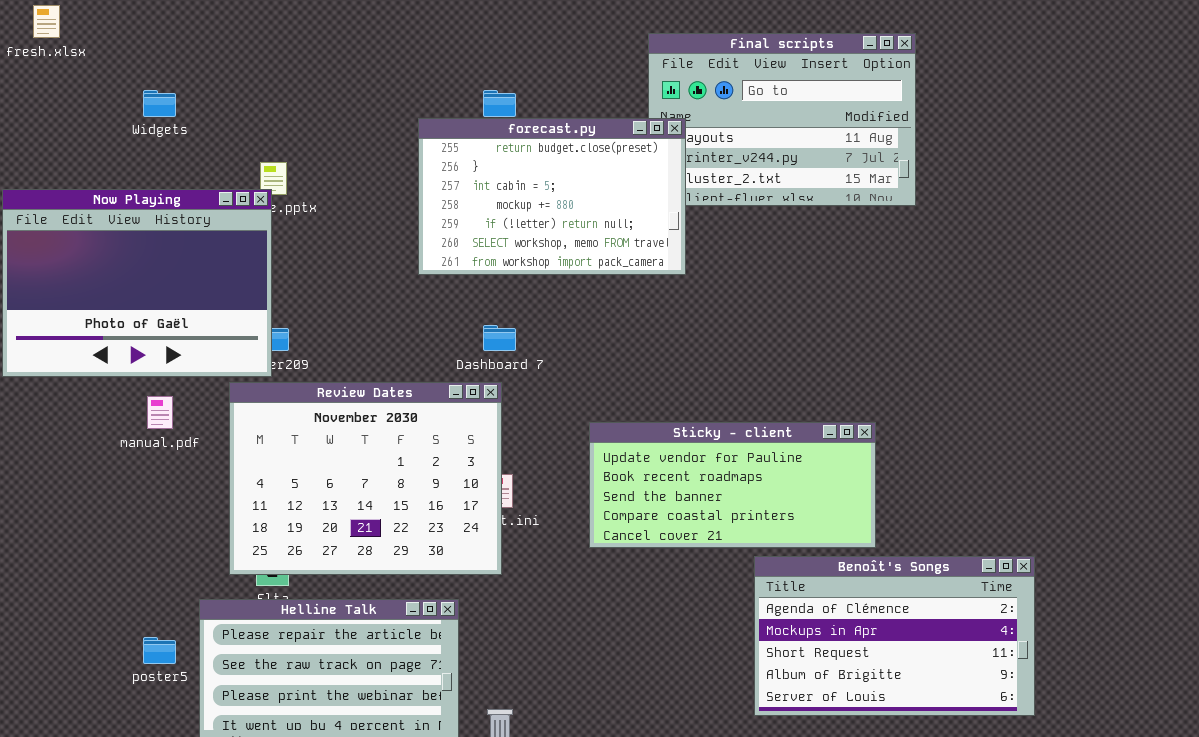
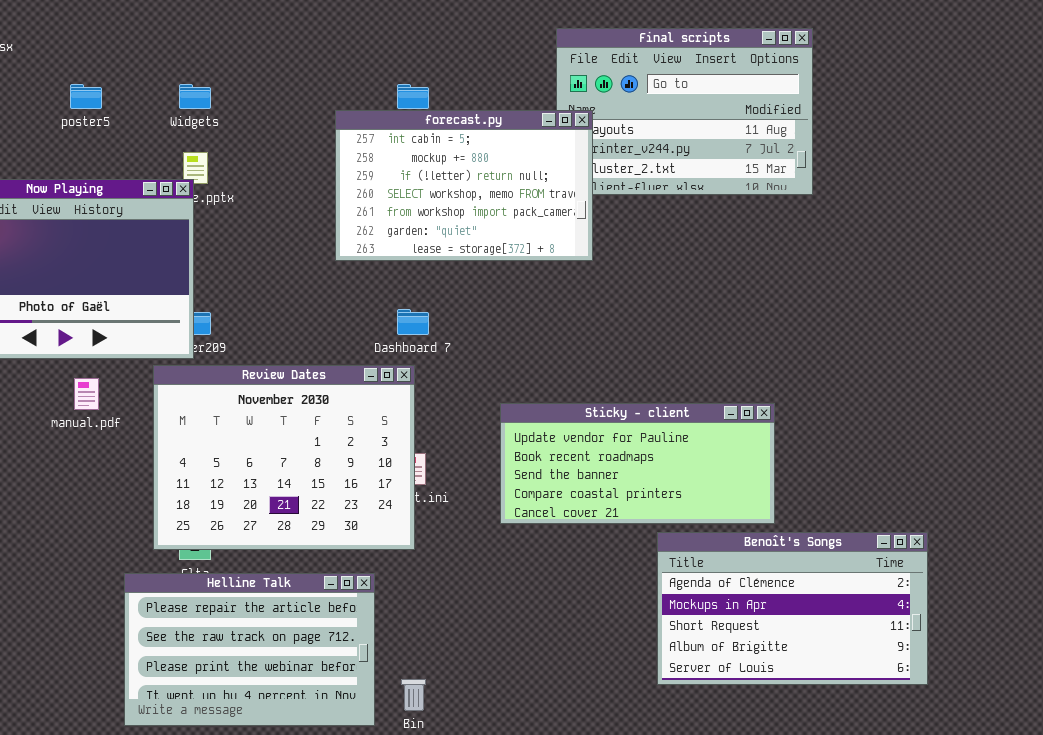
Widgets: [143,90,176,117] -> [179,84,211,109], moved
forecast.py: [418,118,686,275] -> [335,110,593,261], scrolled down 2 rows
poster5: [143,637,176,664] -> [70,84,102,109], moved

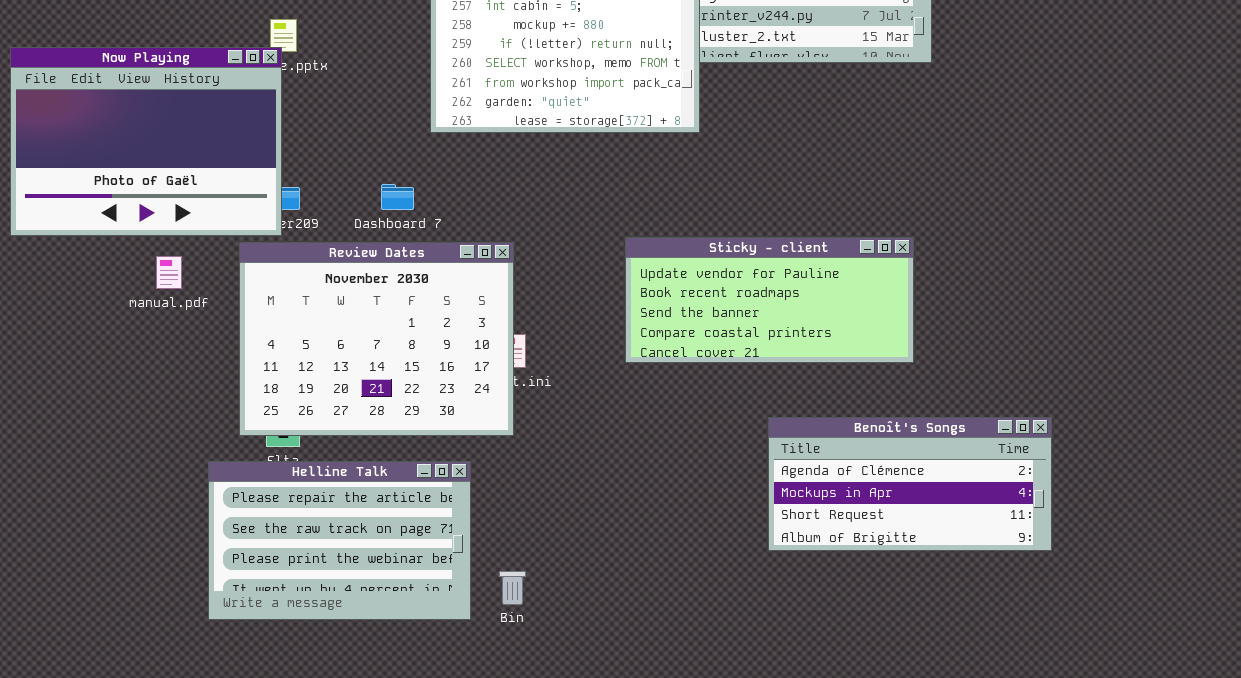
Dashboard 7: [397,309,429,335] -> [381,184,414,210], moved
Sticky - client: [500,403,775,524] -> [625,237,914,363], moved
Benoît's Songs: [657,532,928,685] -> [768,417,1052,551], resized

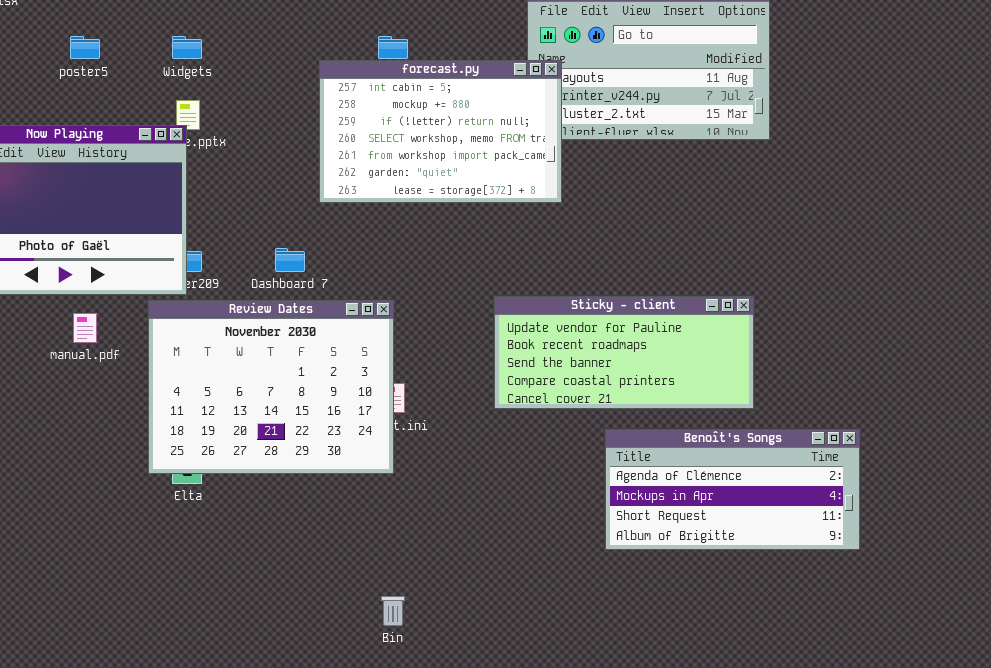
Benoît's Songs: [768,417,1052,551] -> [605,429,860,550], moved
Helline Talk: [208,461,471,620] -> none, closed

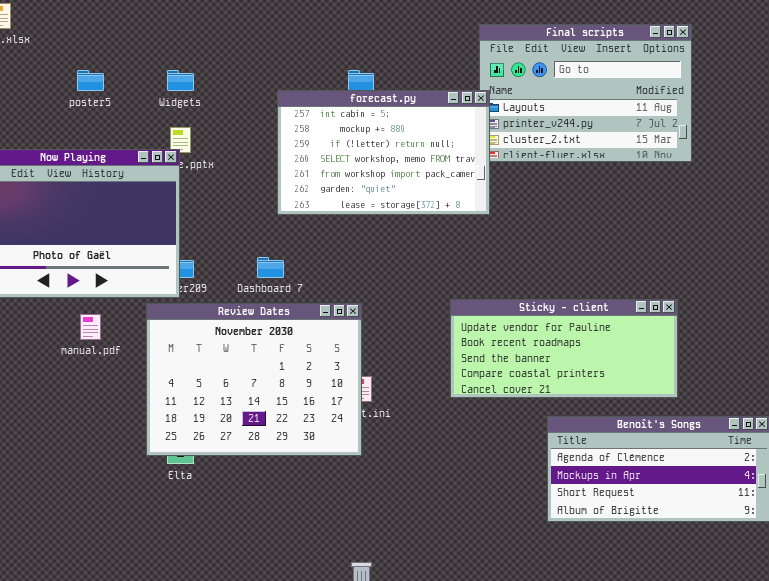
forecast.py: [319,60,562,203] -> [277,90,490,215], moved

